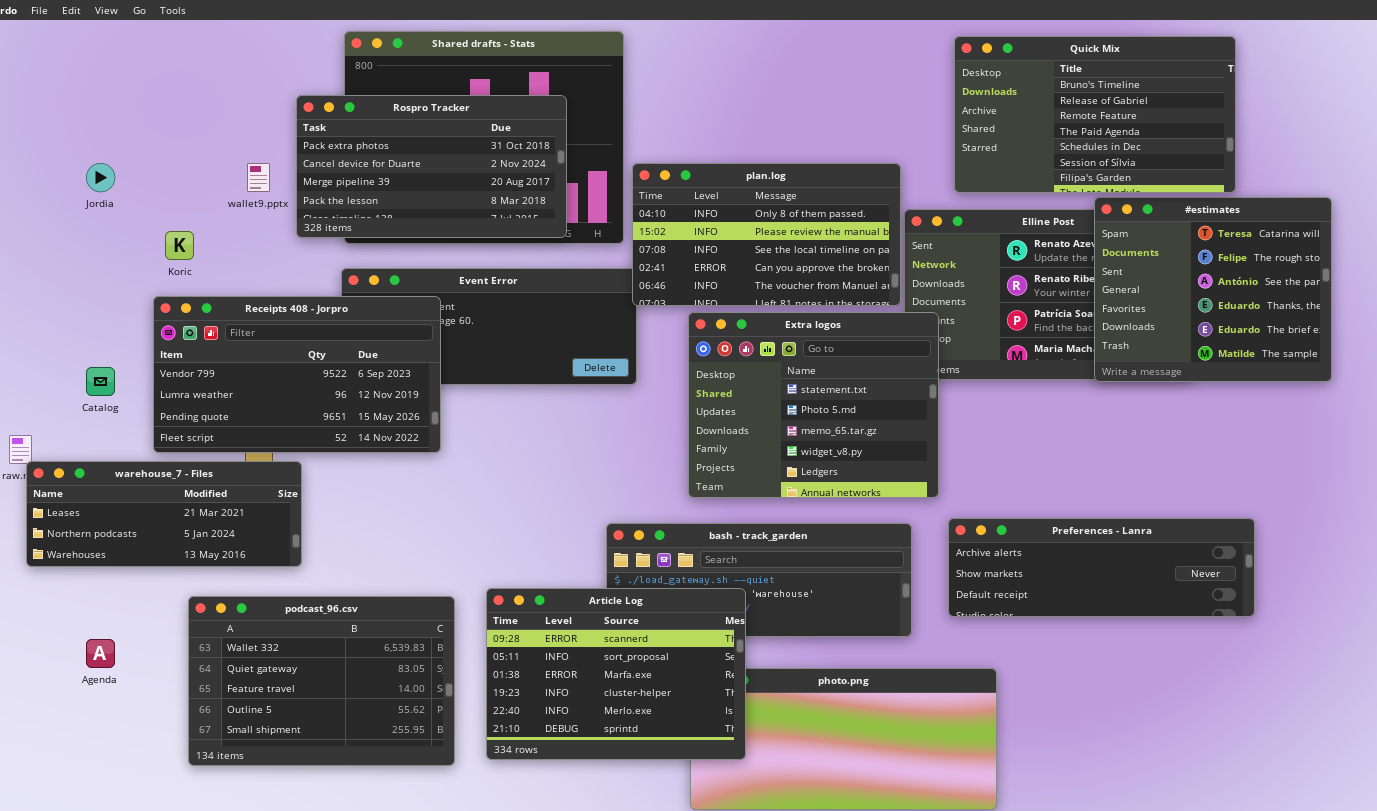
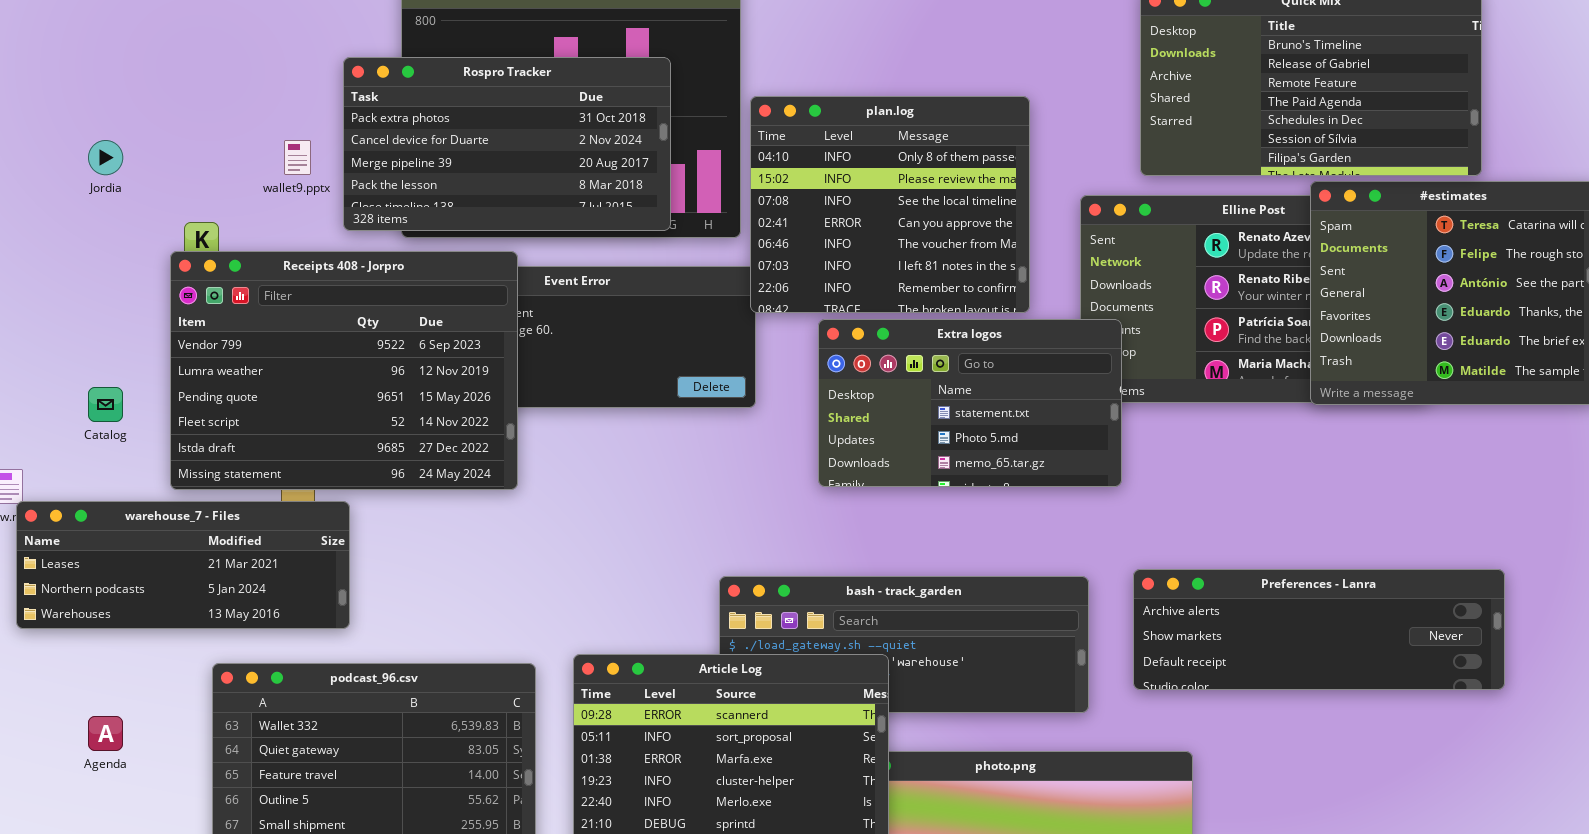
plan.log: [632,163,901,306] -> [750,96,1030,313], resized
Receipts 408 - Jorpro: [153,296,441,453] -> [170,251,518,490], resized
Extra logos: [688,312,939,498] -> [818,319,1122,487], resized

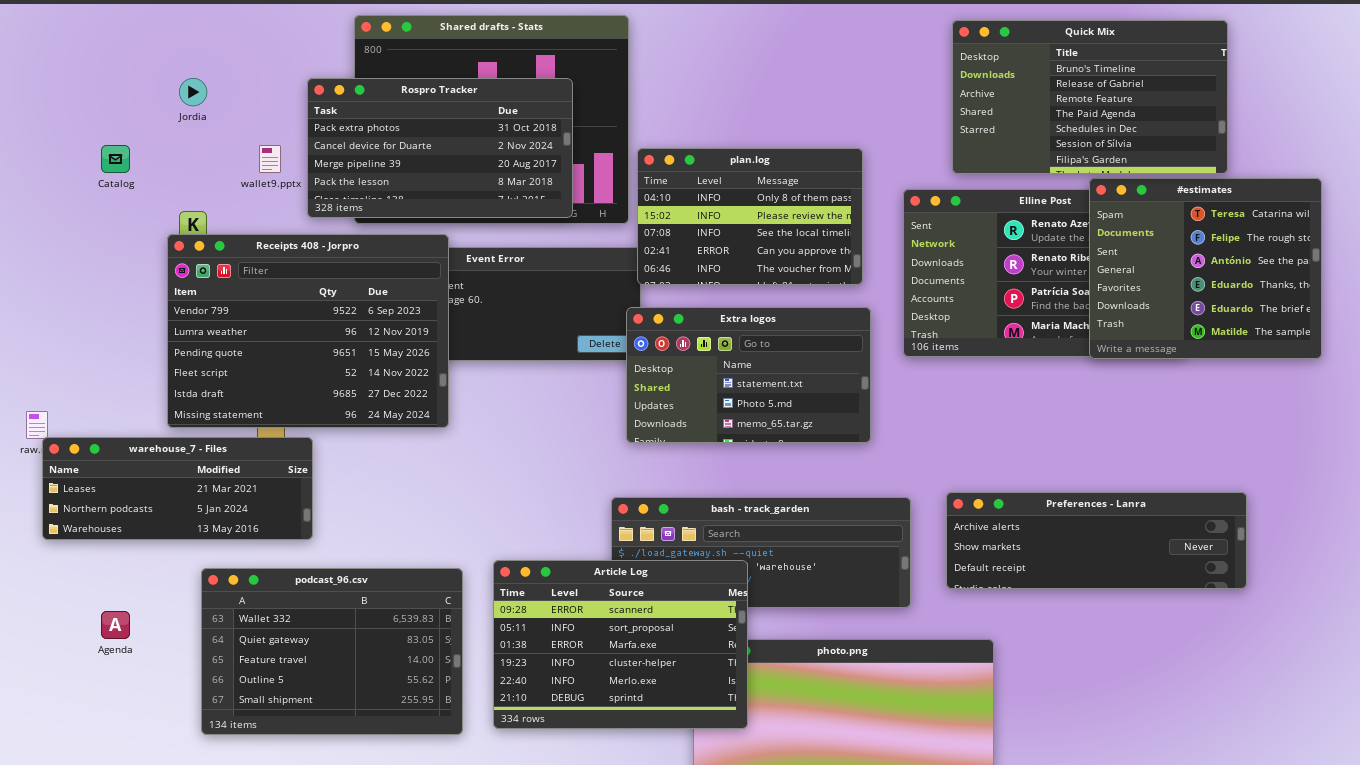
plan.log: [750,96,1030,313] -> [637,148,863,285], resized
Jordia: [88,140,123,175] -> [179,78,207,106], moved
Extra logos: [818,319,1122,487] -> [626,307,871,443], moved
Catalog: [88,387,123,422] -> [101,145,130,173], moved

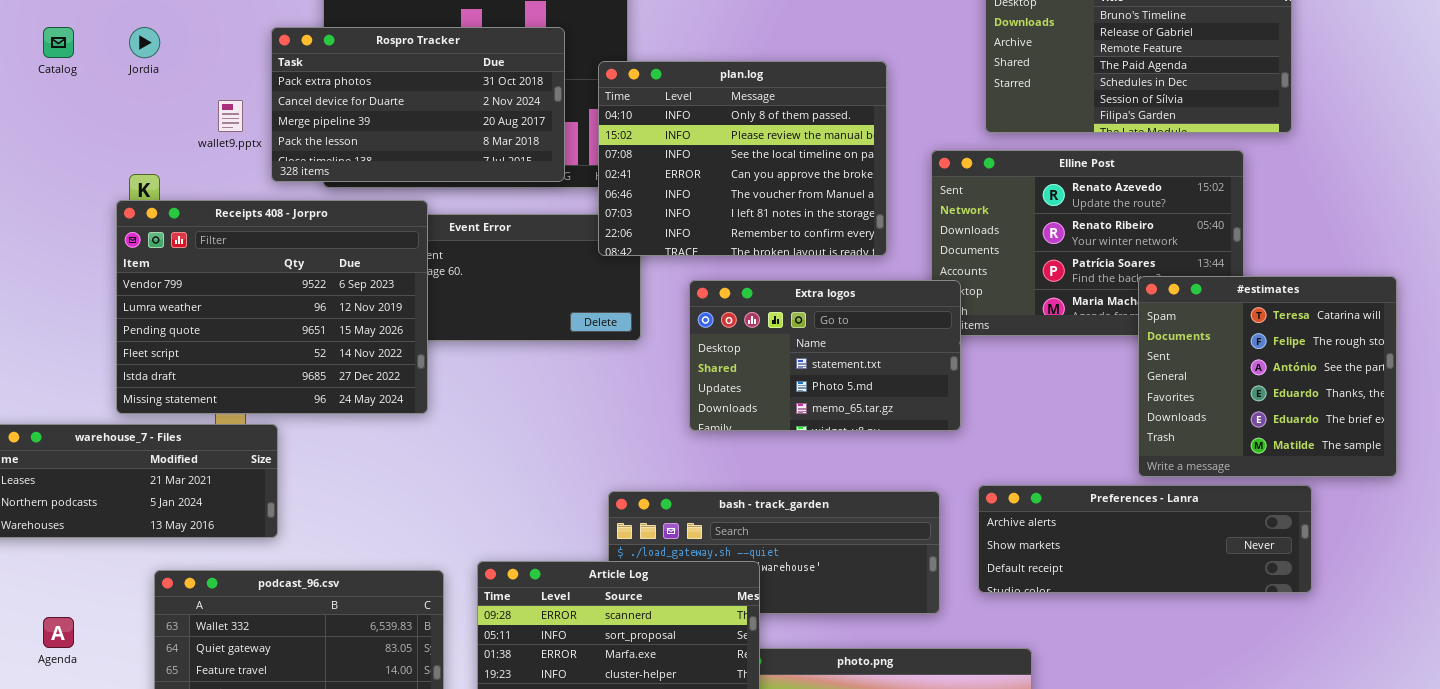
Catalog: [101,145,130,173] -> [43,27,74,58], moved
plan.log: [637,148,863,285] -> [598,61,887,256], resized
#estimates: [1089,178,1322,359] -> [1138,276,1397,477], moved
Extra logos: [626,307,871,443] -> [689,280,961,431], moved

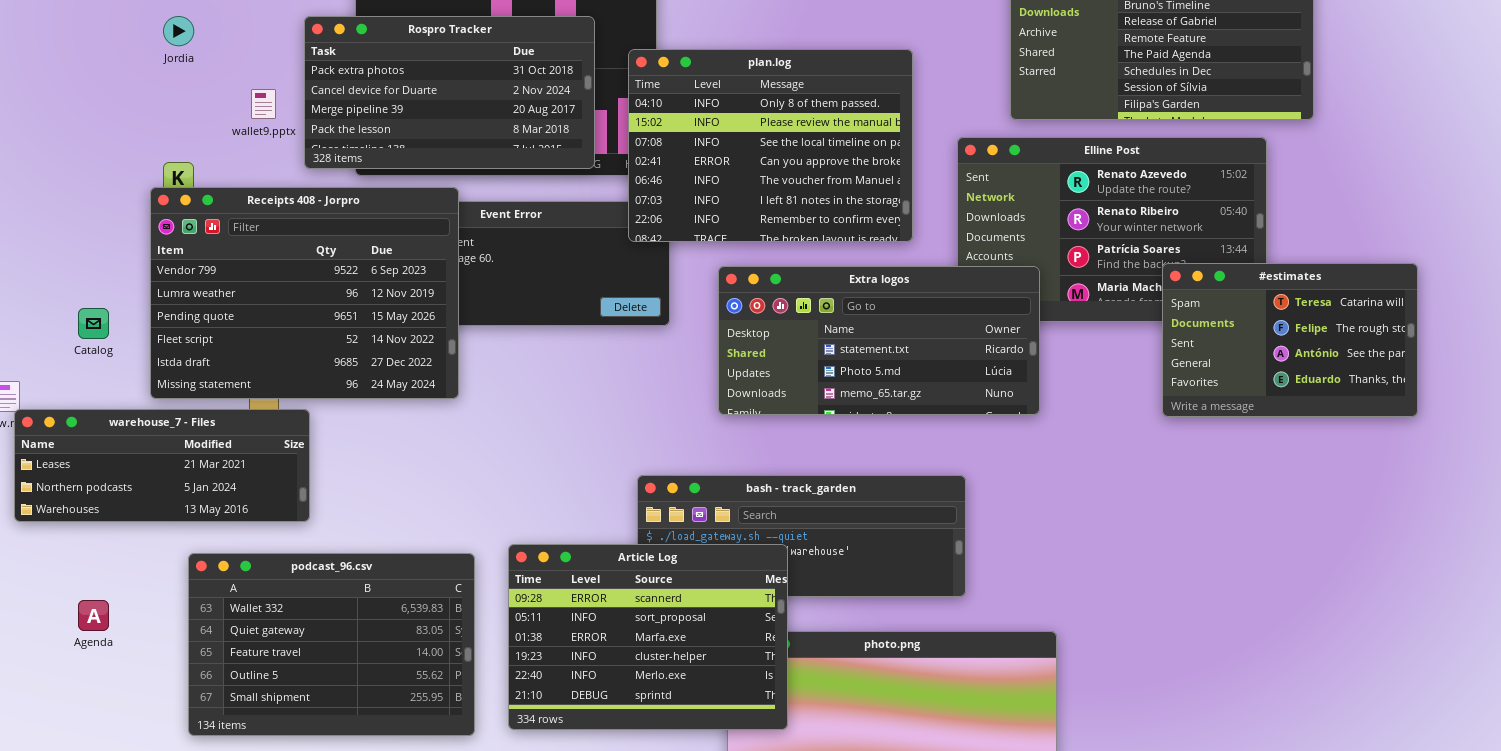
Catalog: [43,27,74,58] -> [78,308,109,339], moved
#estimates: [1138,276,1397,477] -> [1162,263,1418,417], resized
Extra logos: [689,280,961,431] -> [718,266,1040,415], resized
Preferences - Lanra: [978,485,1312,593] -> none, closed

